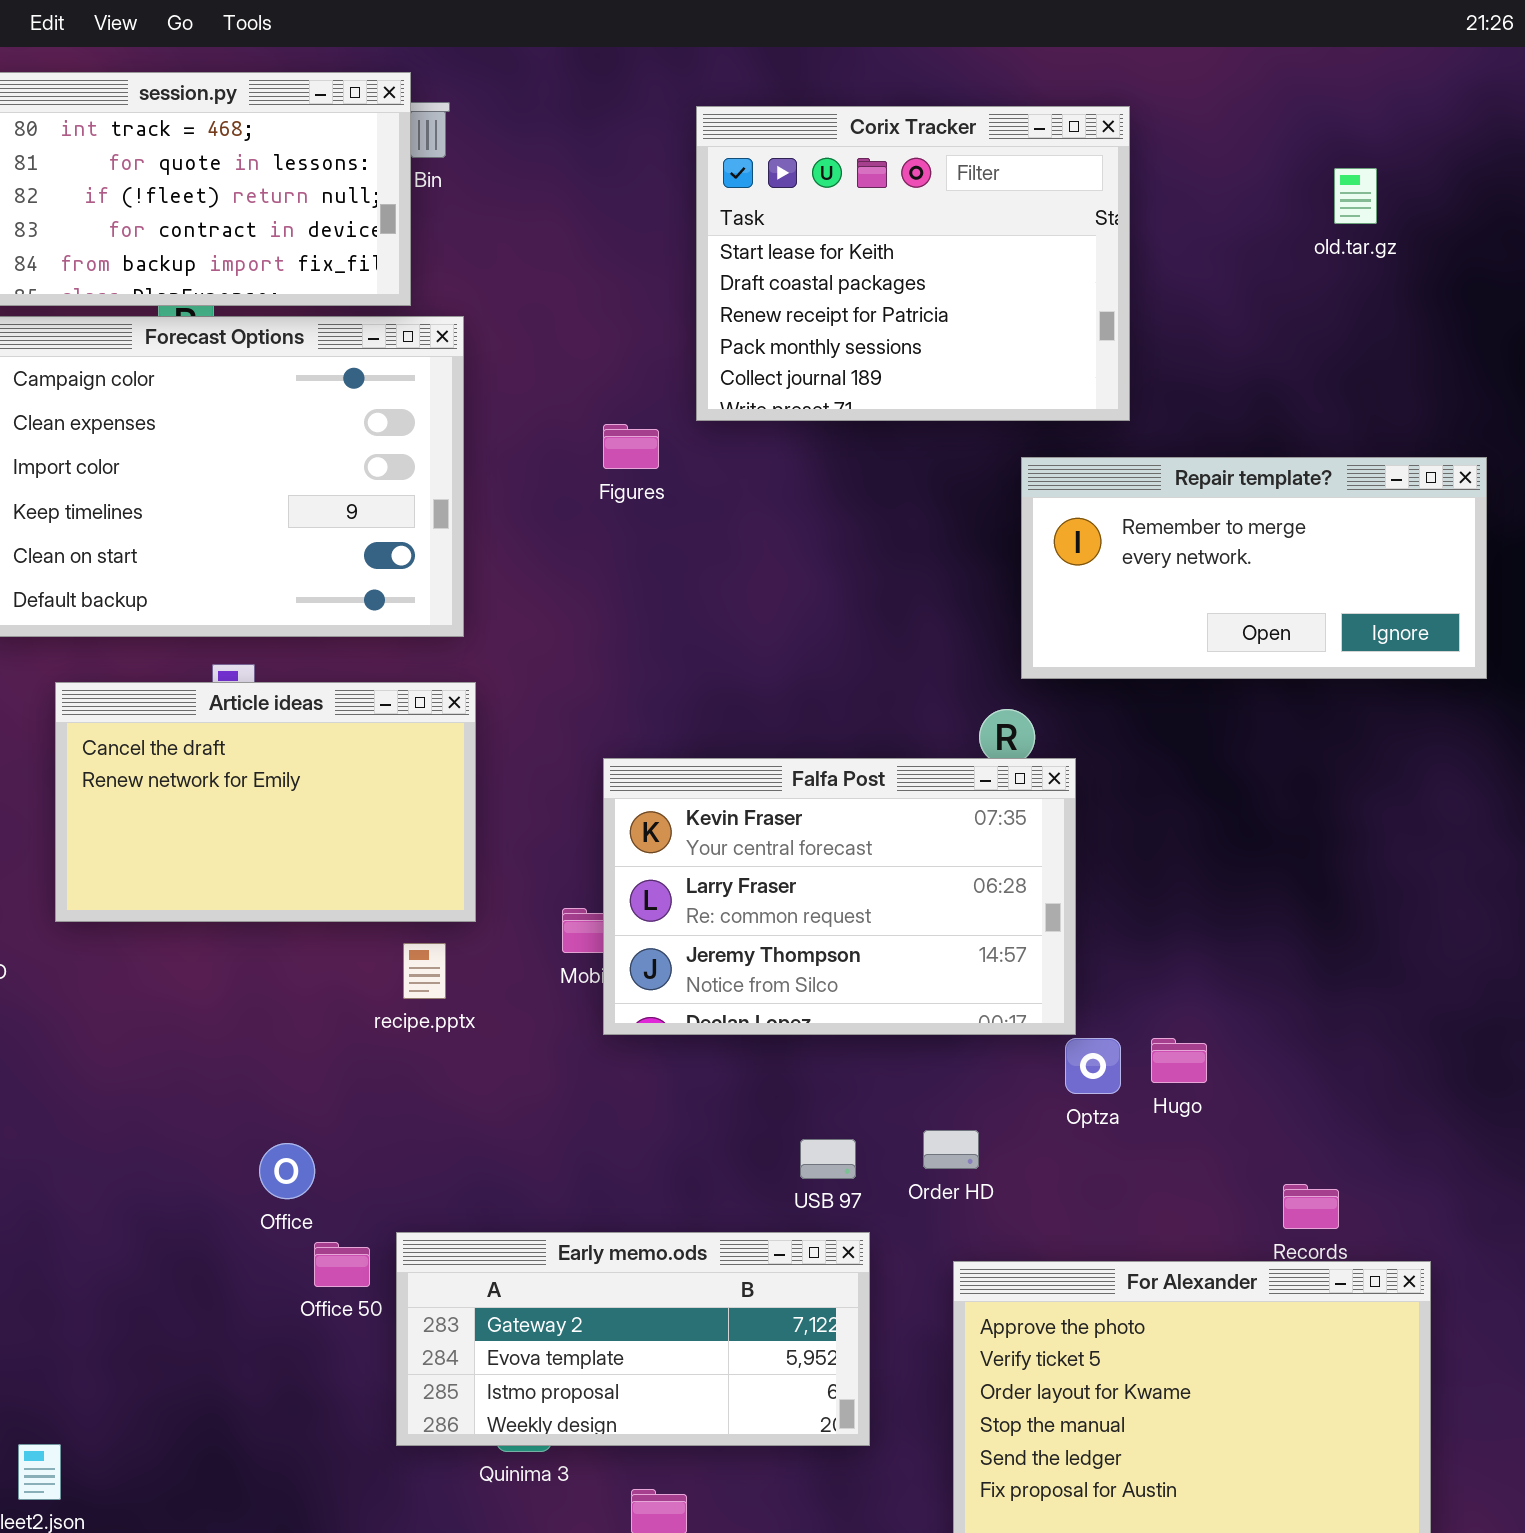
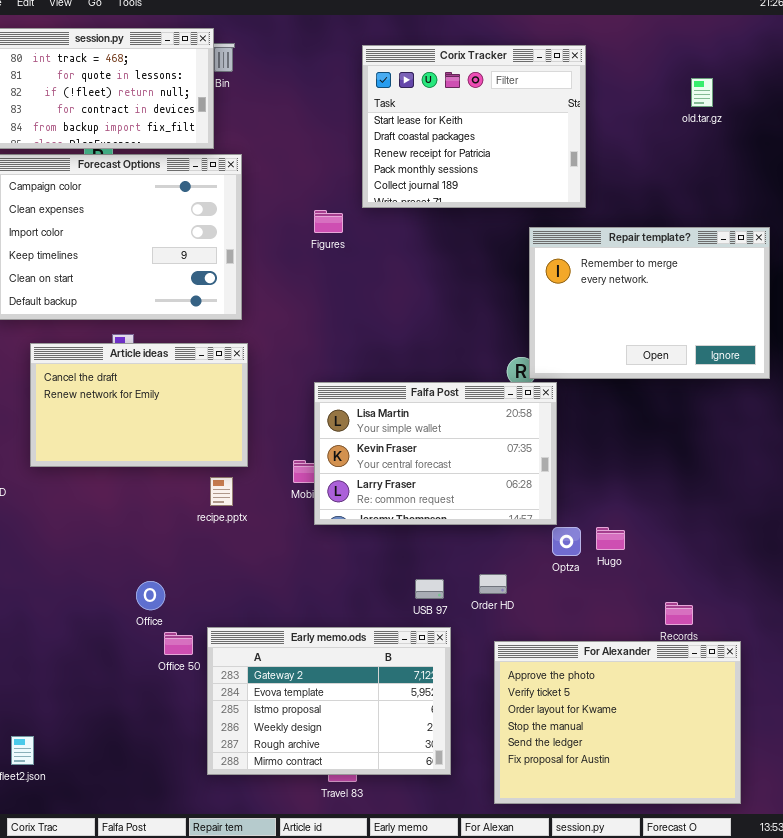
Repair template?: [1021,457,1487,679] -> [529,227,770,379], resized
Falfa Post: [603,758,1076,1035] -> [314,382,557,525], scrolled up 1 row
Early memo.ods: [396,1232,870,1446] -> [207,627,451,775], resized

